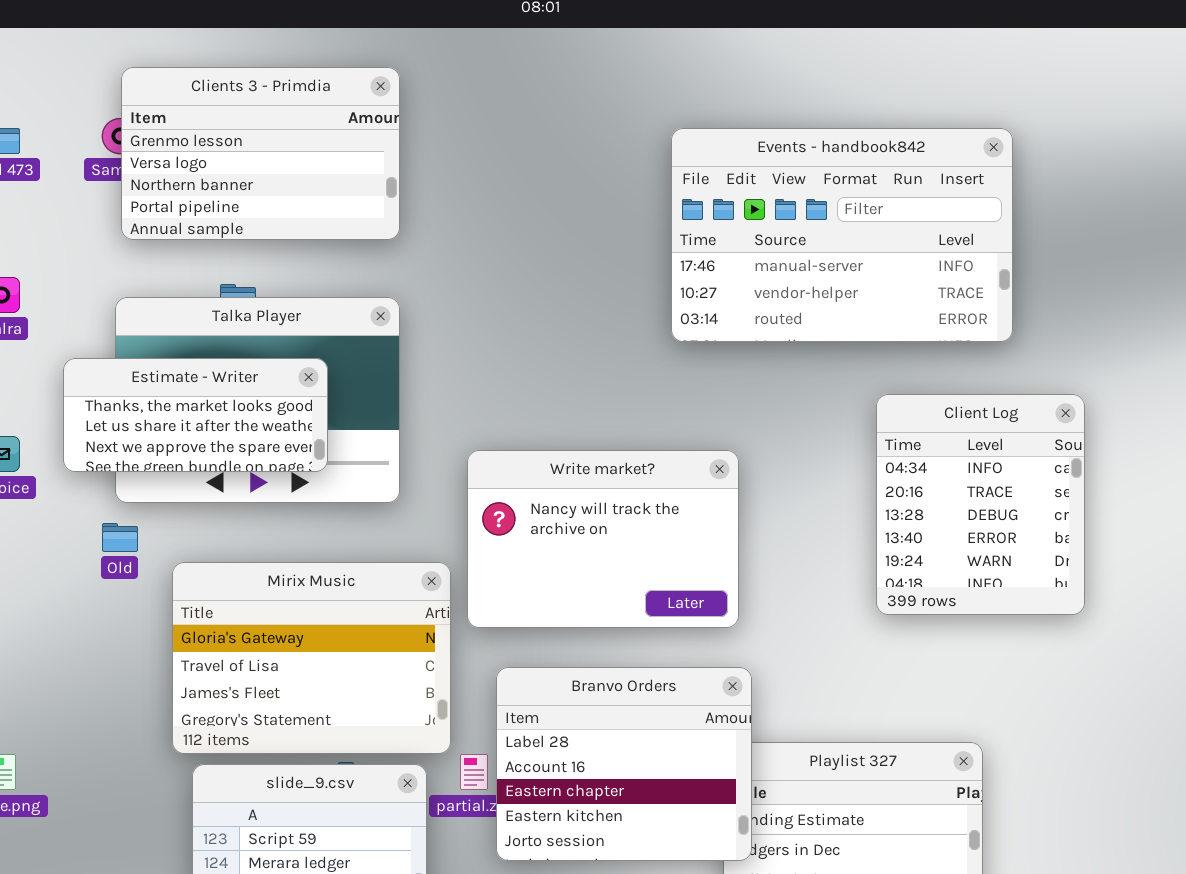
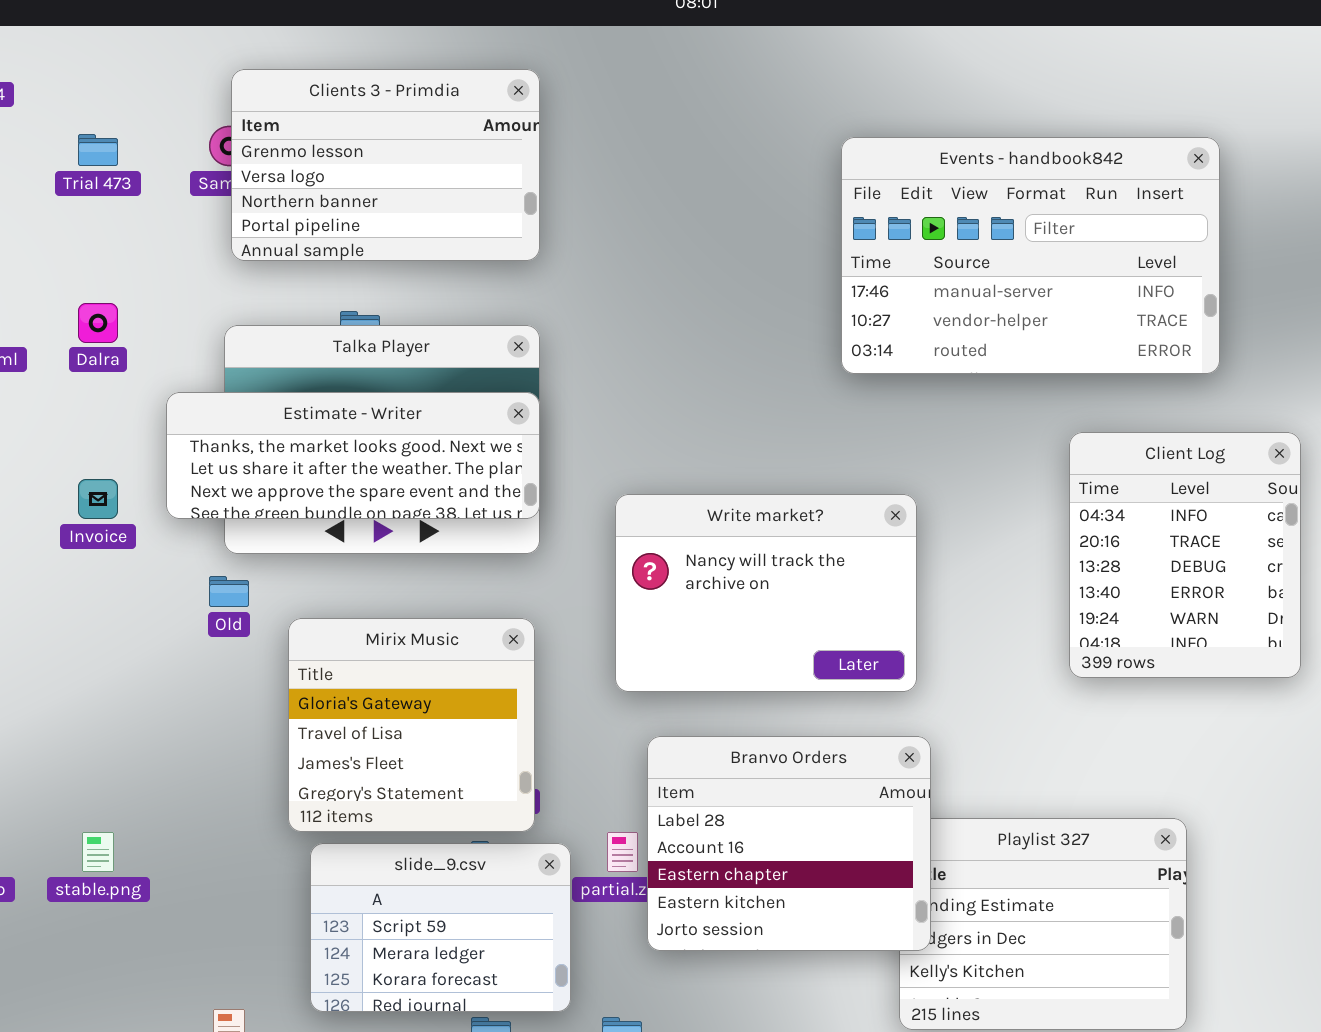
Estimate - Writer: [63,358,328,472] -> [166,392,540,519], resized
Mirix Music: [172,562,451,754] -> [288,618,535,832], resized

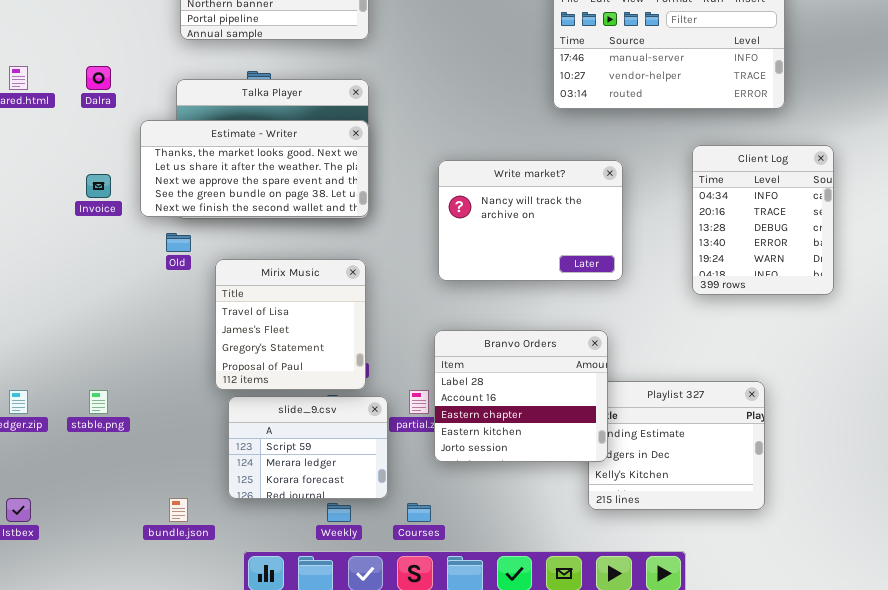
Estimate - Writer: [166,392,540,519] -> [140,120,369,217], resized
Write market?: [615,494,917,692] -> [438,160,623,281], moved
Mirix Music: [288,618,535,832] -> [215,259,366,390], scrolled down 1 row

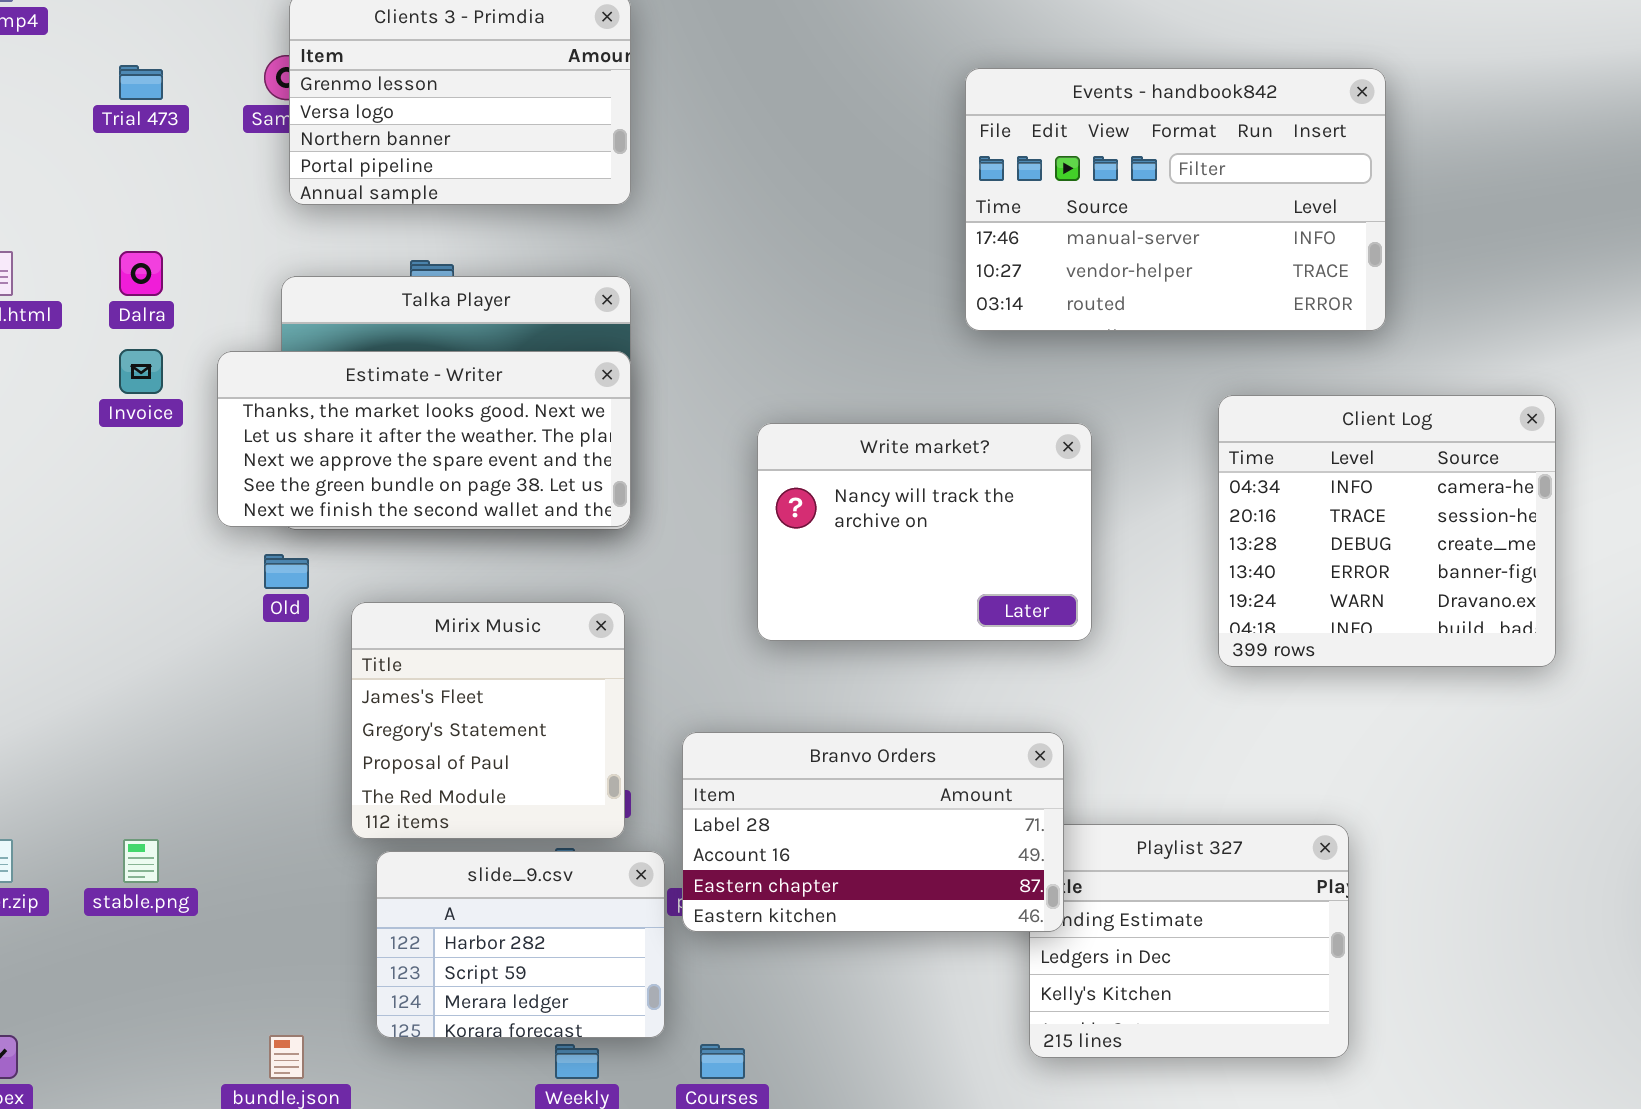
Client Log: [692,145,834,295] -> [1218,395,1556,667], resized
Invoice: [86,174,111,198] -> [119,349,163,394], moved
Mirix Music: [215,259,366,390] -> [351,602,625,839], scrolled down 1 row
Branvo Orders: [434,330,608,462] -> [682,732,1064,932], resized
slide_9.csv: [228,396,388,499] -> [376,851,665,1038], scrolled up 1 row

